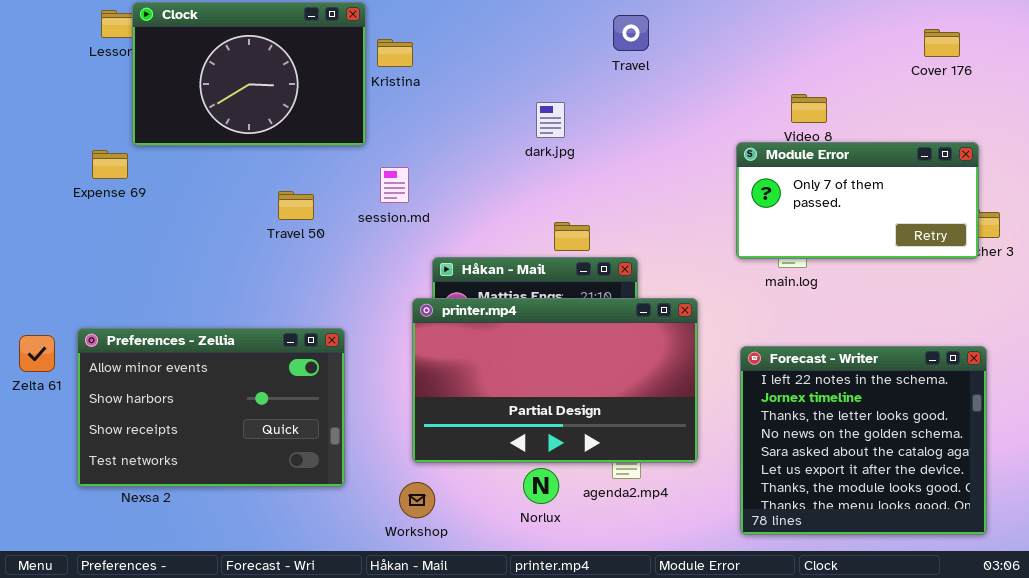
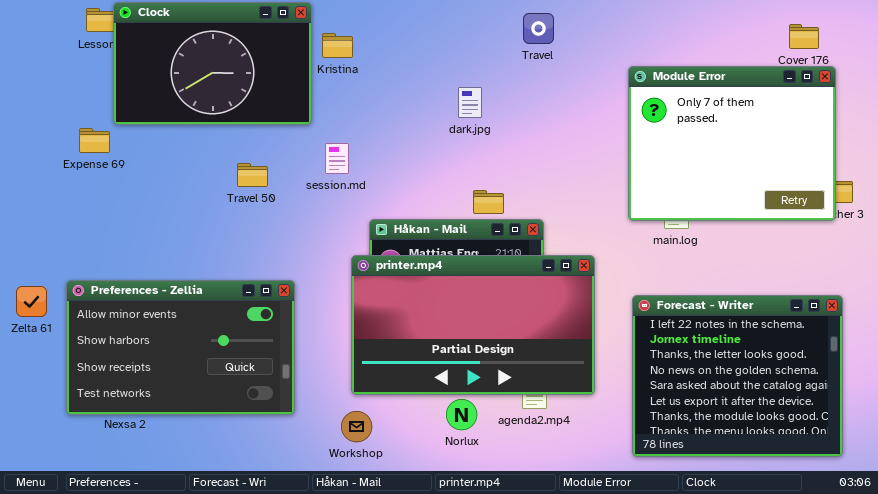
Module Error: [736,142,979,259] -> [628,66,836,221], resized

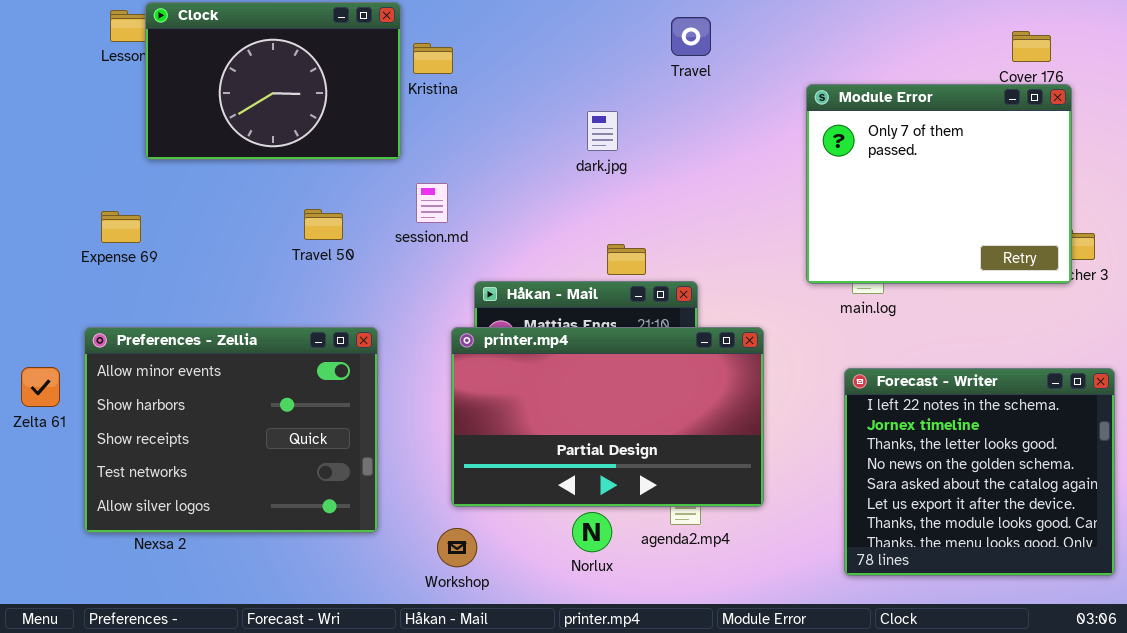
Expense 69: [79,128,110,153] -> [101,211,141,243], moved
Preferences - Zellia: [66,280,295,415] -> [84,327,378,533], resized
Forecast - Writer: [632,295,843,457] -> [844,368,1115,576], moved

